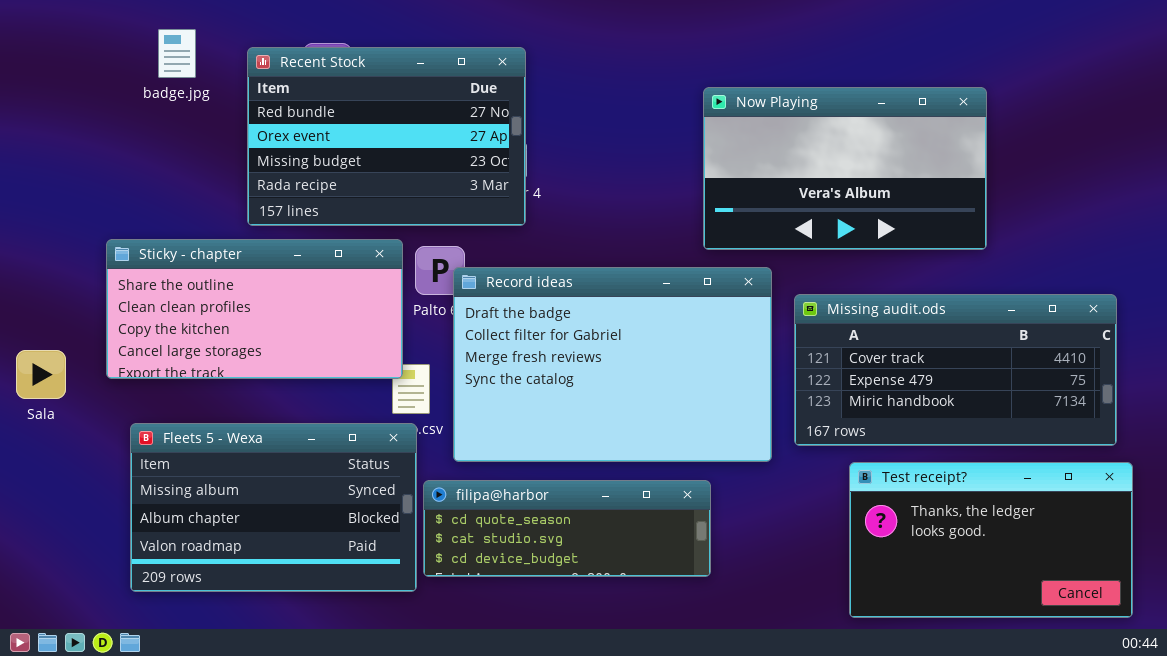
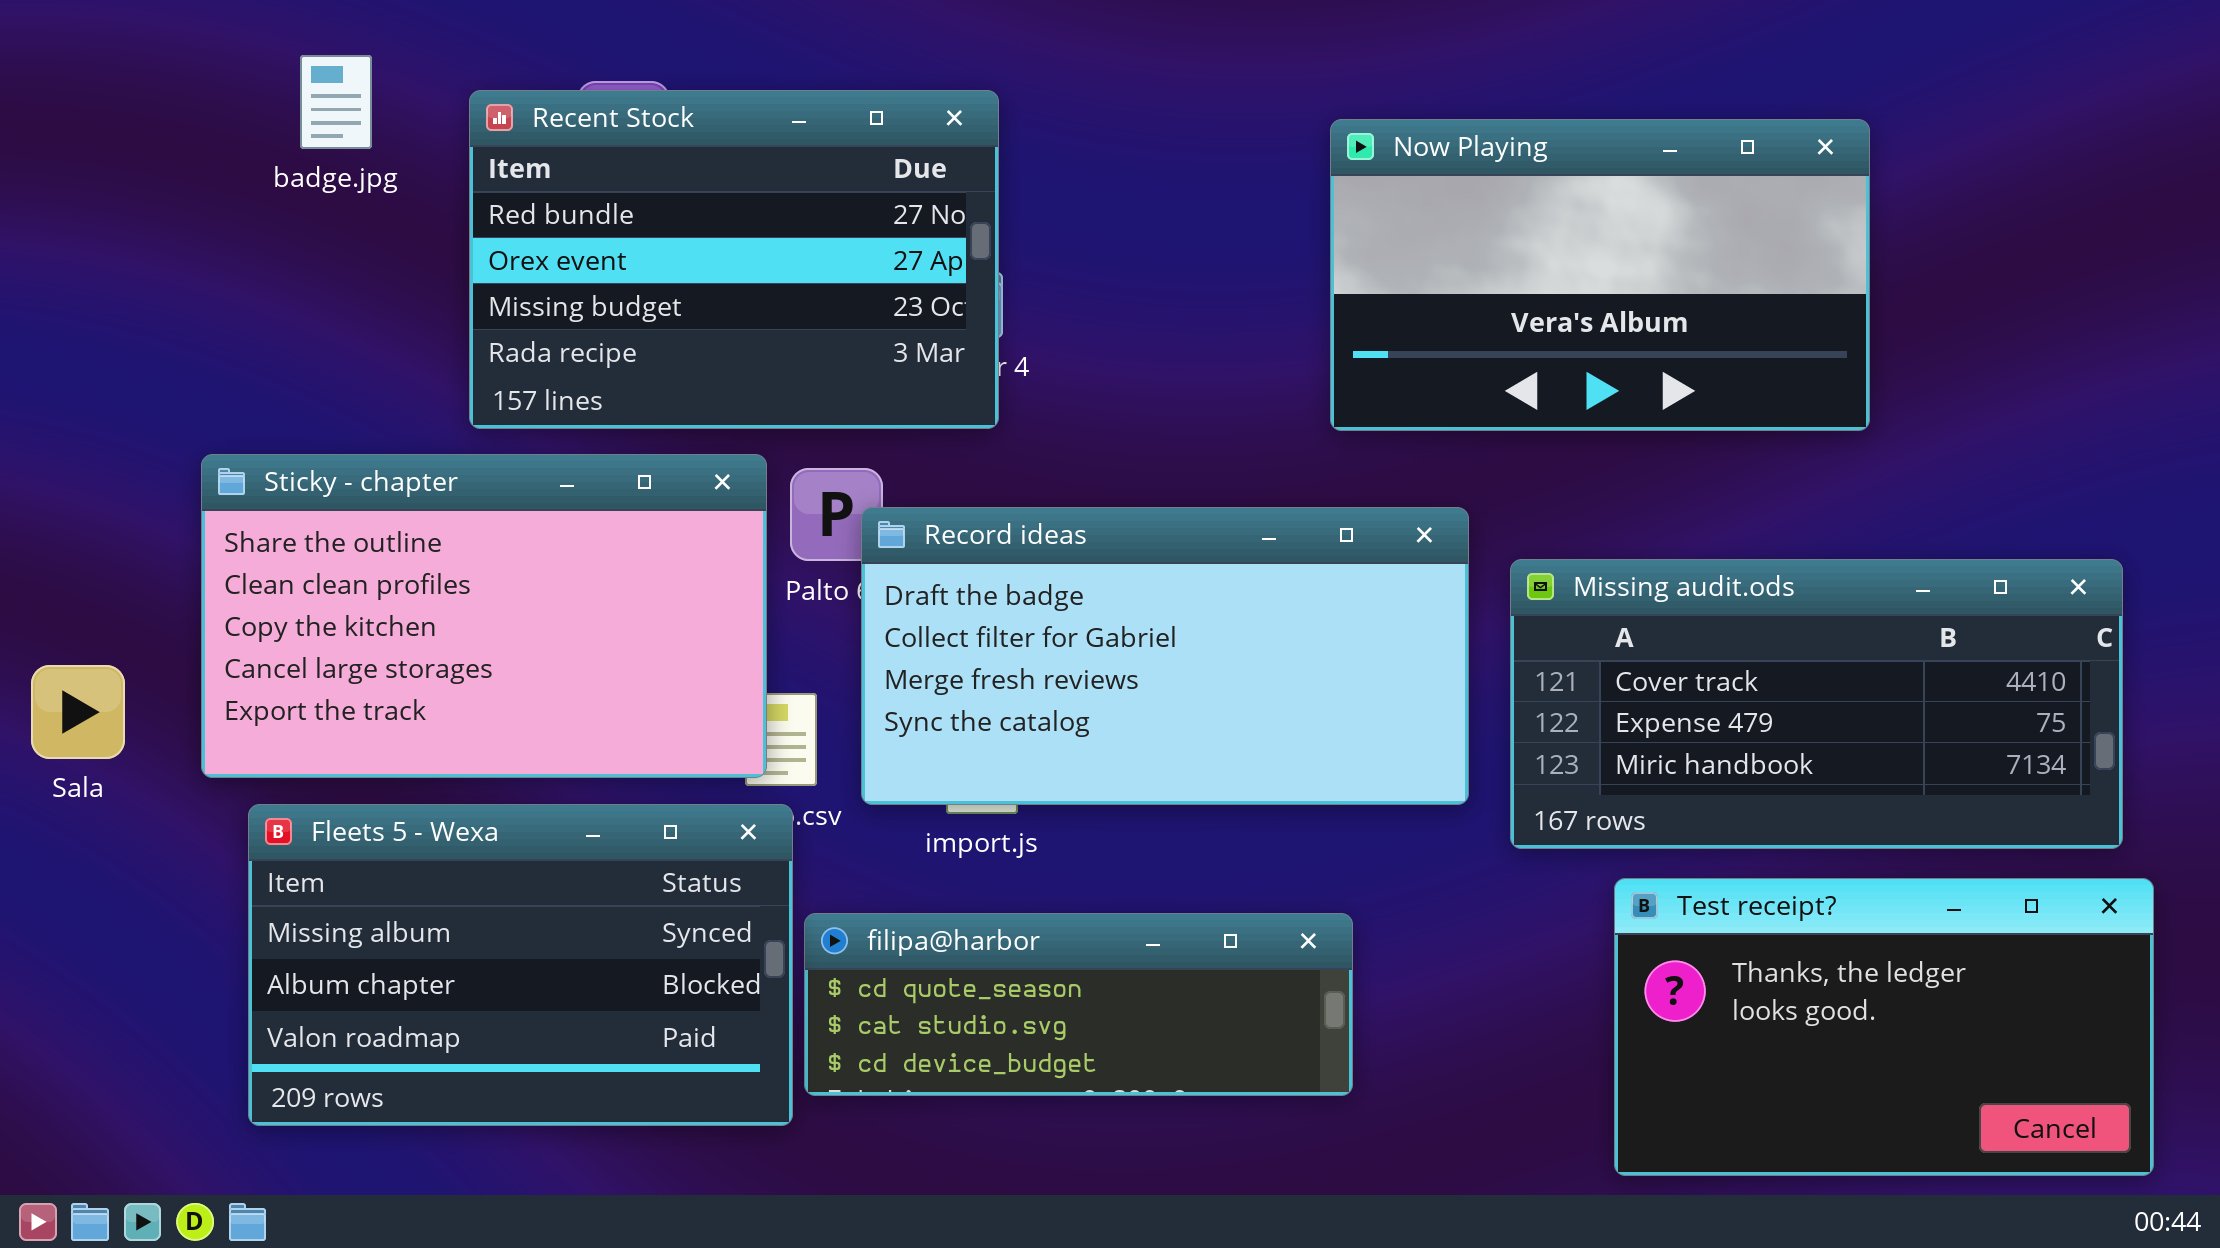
Now Playing: [703,87,987,250] -> [1330,119,1870,431], moved
Sticky - chapter: [106,239,403,379] -> [201,454,767,778], resized
Record ideas: [453,267,772,462] -> [861,507,1469,805], resized

